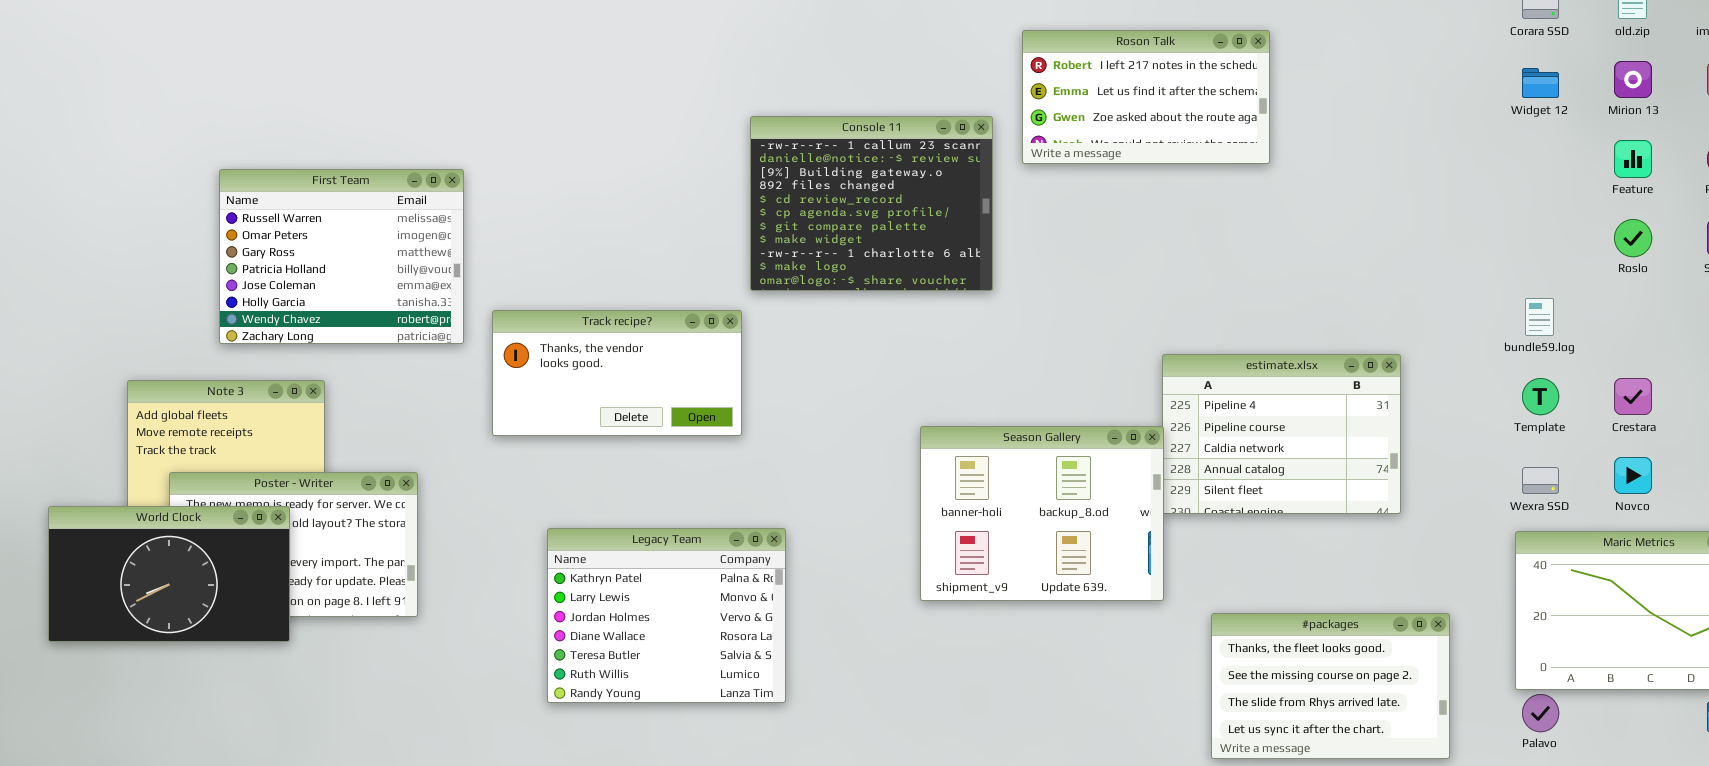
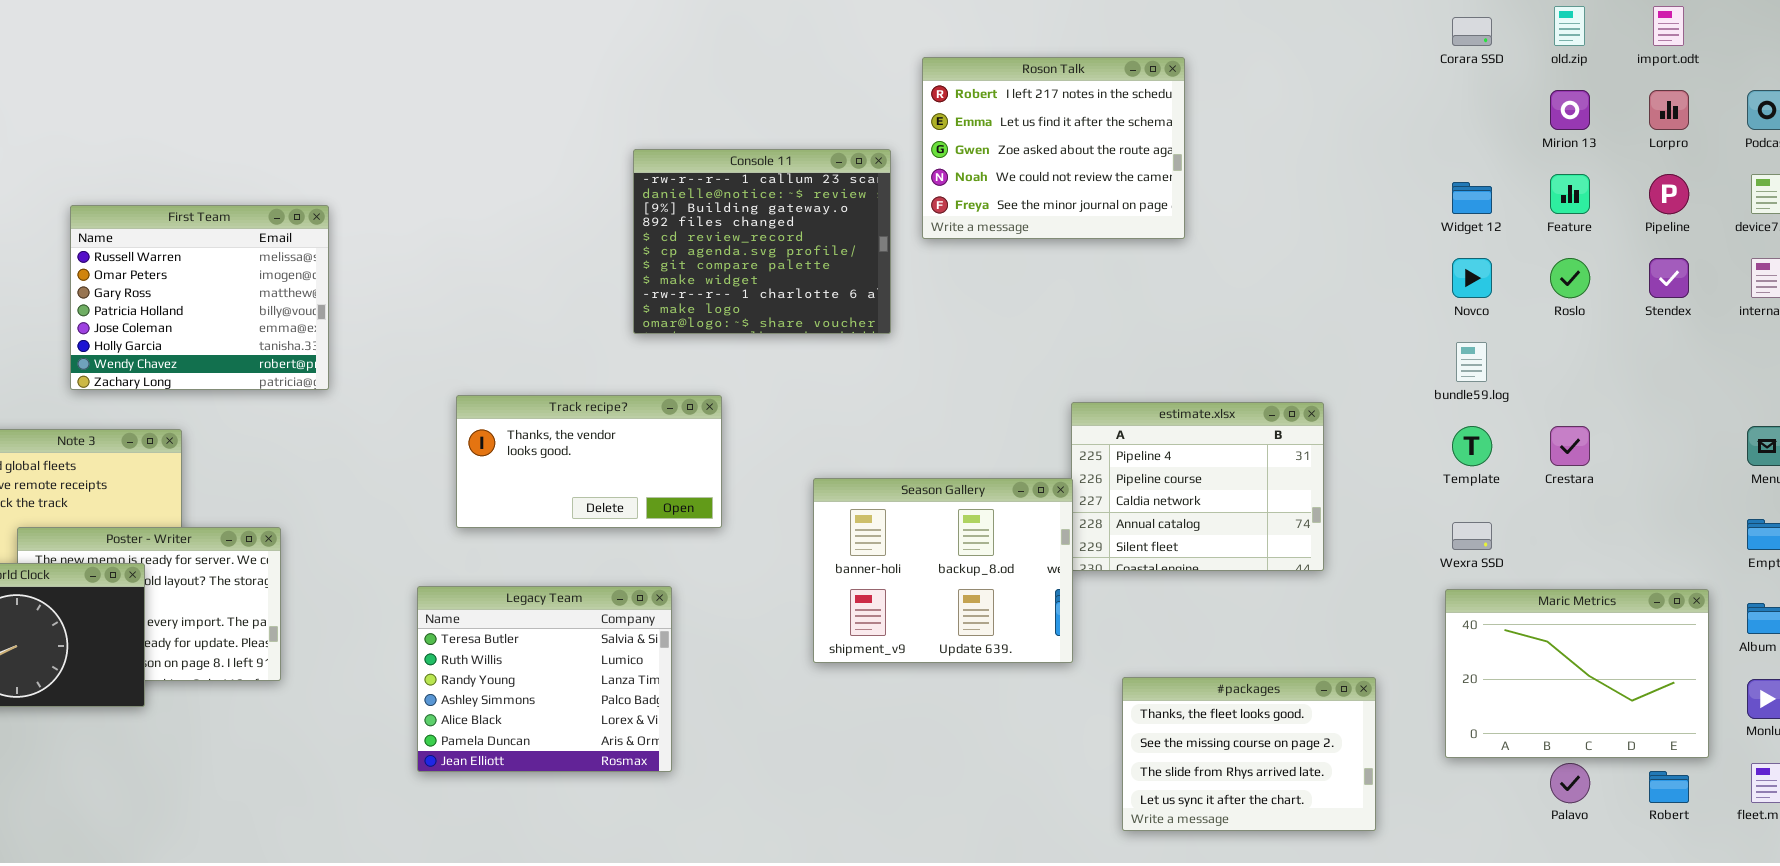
Roson Talk: [1022,30,1270,164] -> [922,57,1185,239], resized
Widget 12: [1522,68,1559,98] -> [1452,182,1492,214], moved
Track recipe?: [492,310,742,436] -> [456,395,722,528], moved
Novco: [1614,457,1652,494] -> [1452,258,1492,298], moved
Legacy Team: [547,528,786,703] -> [417,586,672,772], scrolled down 4 rows
Palavo: [1522,694,1559,732] -> [1550,763,1590,803], moved

